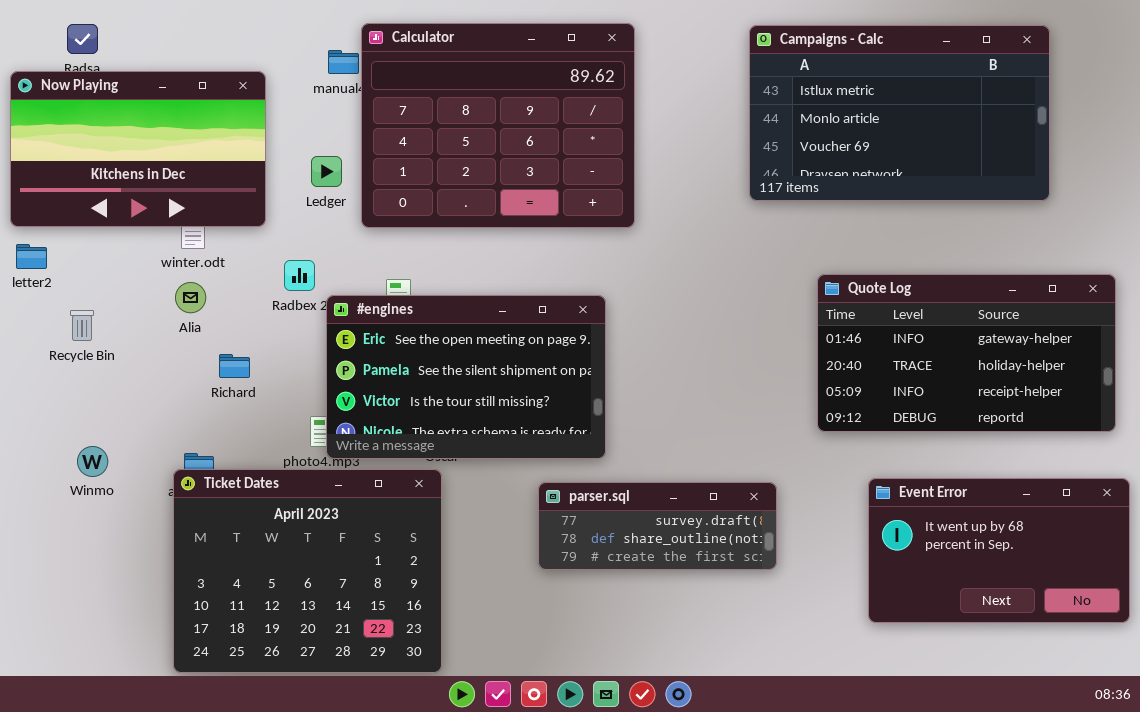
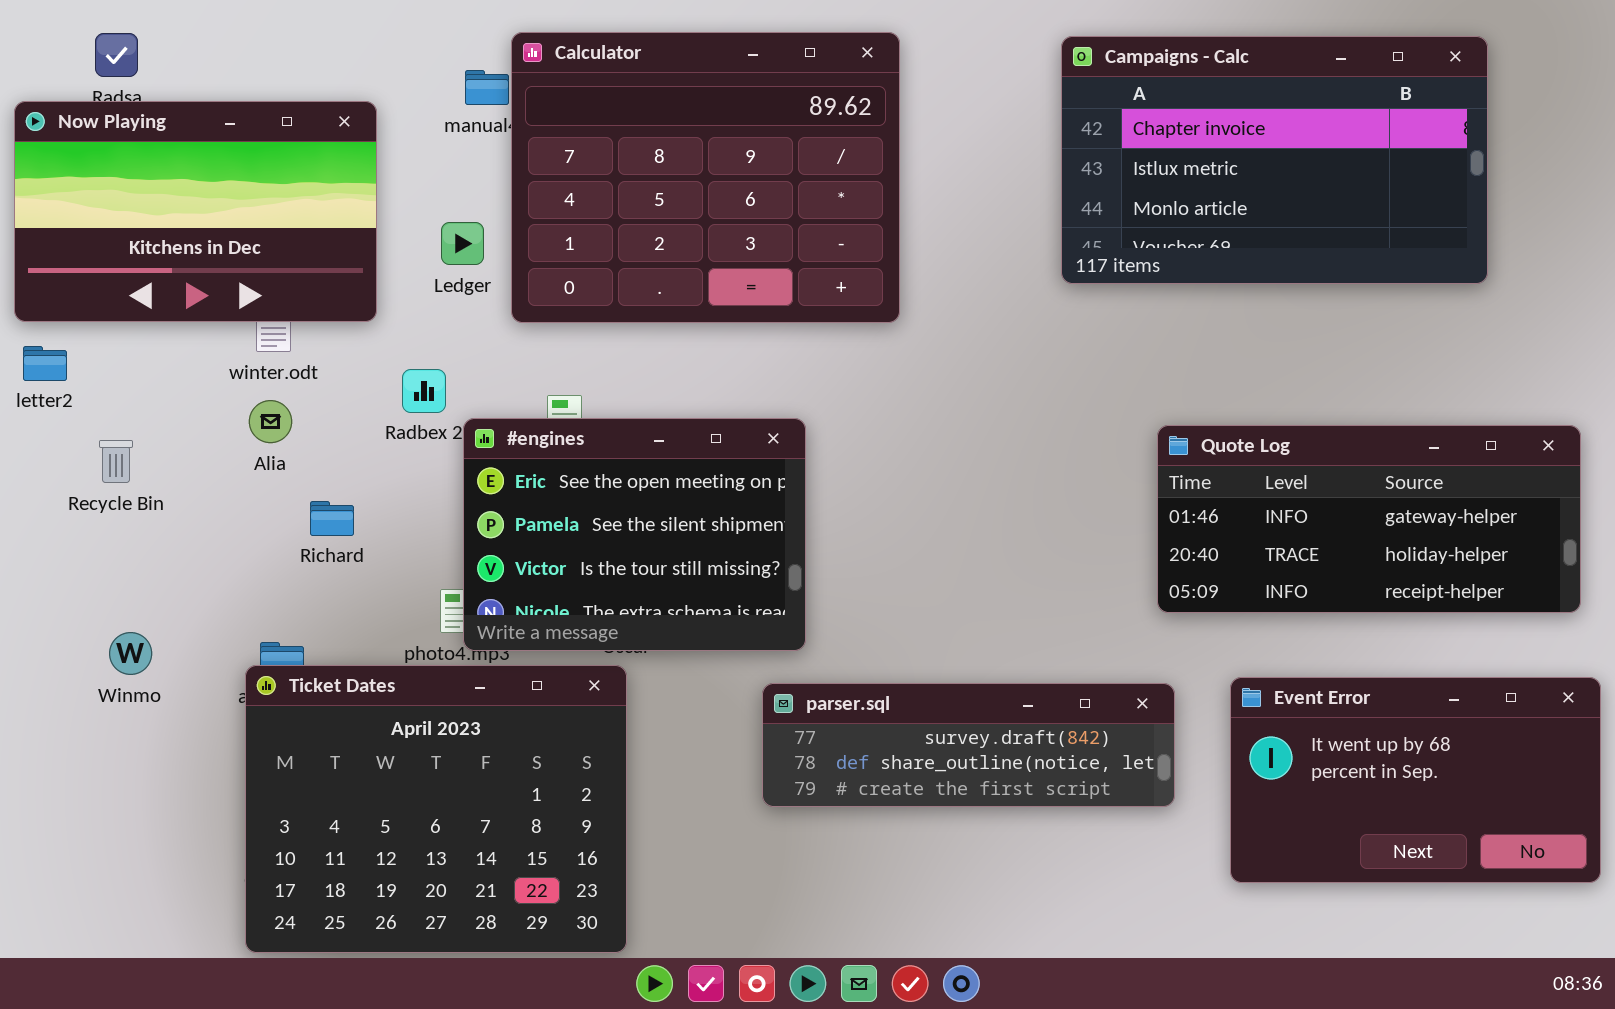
Campaigns - Calc: [749,25,1050,201] -> [1061,36,1488,284], scrolled up 1 row
Quote Log: [817,274,1116,432] -> [1157,425,1581,613], resized
#engines: [326,295,606,459] -> [463,418,806,651], resized
parser.sql: [538,482,777,570] -> [762,683,1175,807], resized

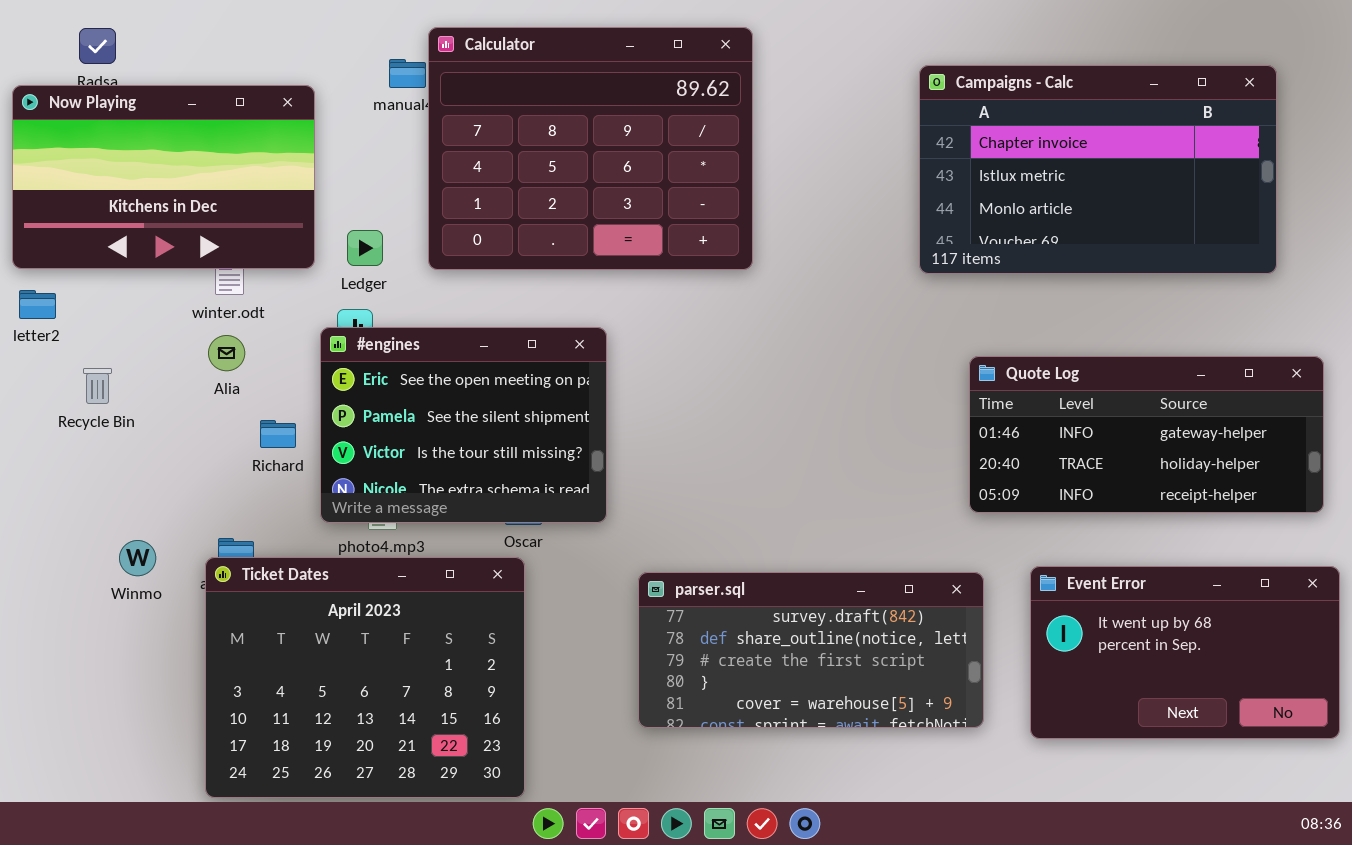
Campaigns - Calc: [1061,36,1488,284] -> [919,65,1277,274], moved
Ledger: [441,222,484,265] -> [347,230,383,266], moved
#engines: [463,418,806,651] -> [320,327,607,523], moved
Winmo: [109,632,152,675] -> [119,540,156,576], moved
parser.sql: [762,683,1175,807] -> [638,572,984,728], resized

